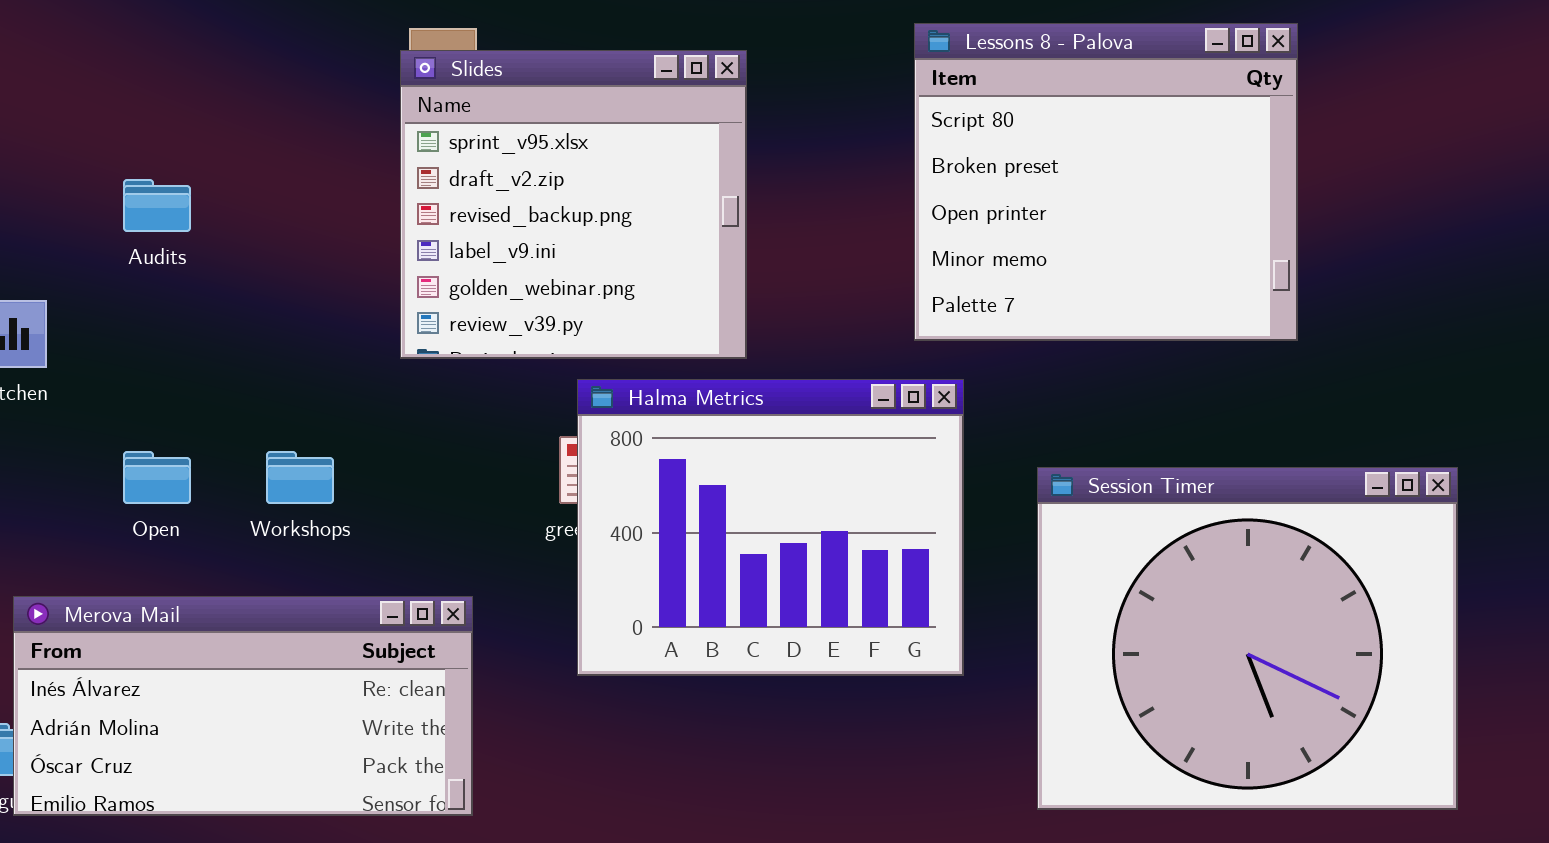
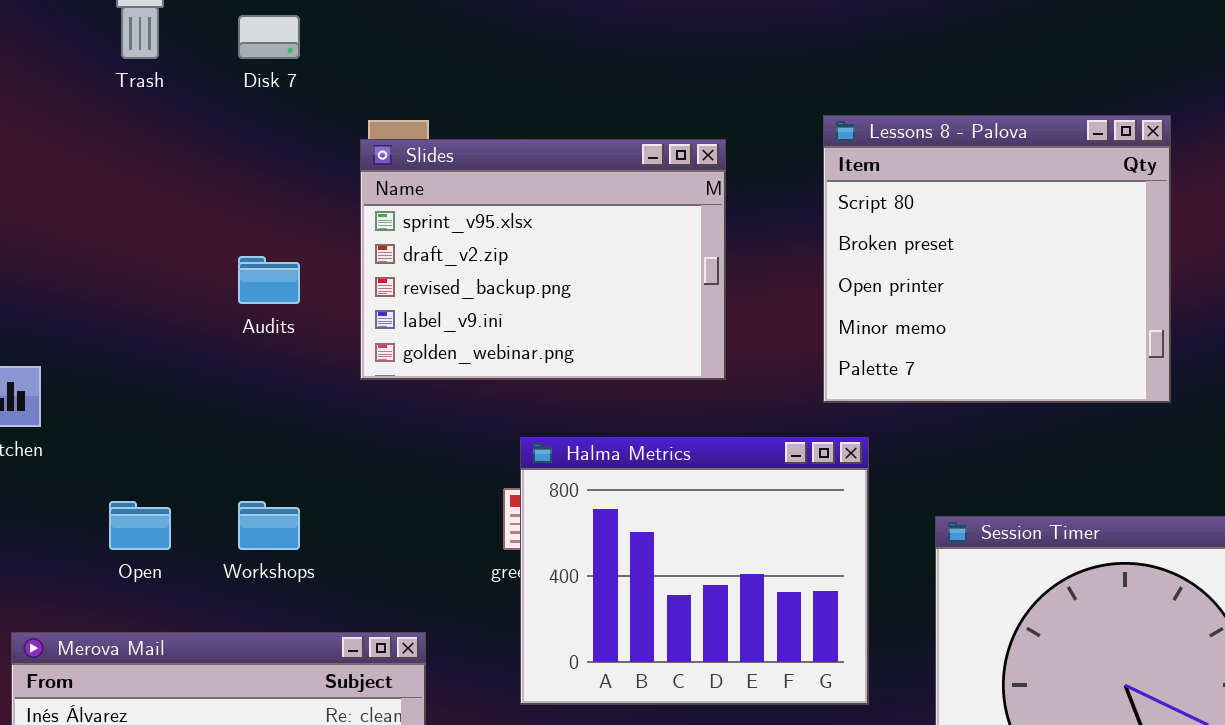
Slides: [400,50,747,359] -> [360,139,726,380], resized
Audits: [123,179,191,232] -> [238,256,300,304], moved

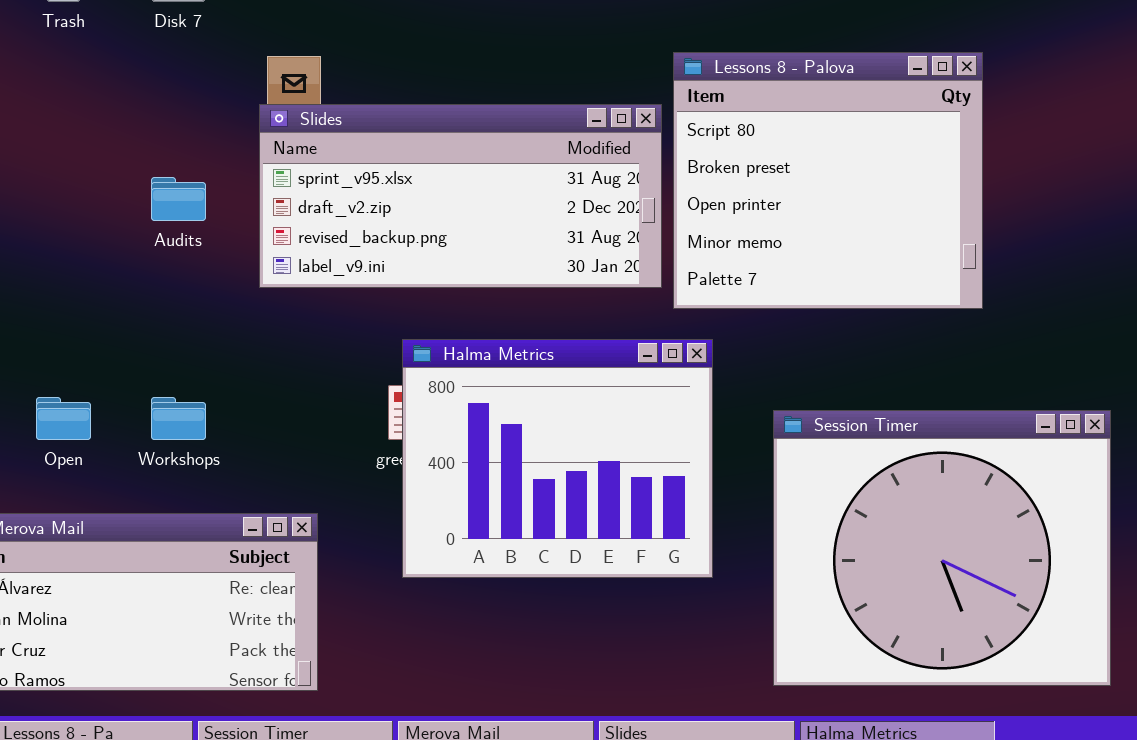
Slides: [360,139,726,380] -> [259,104,662,288], resized

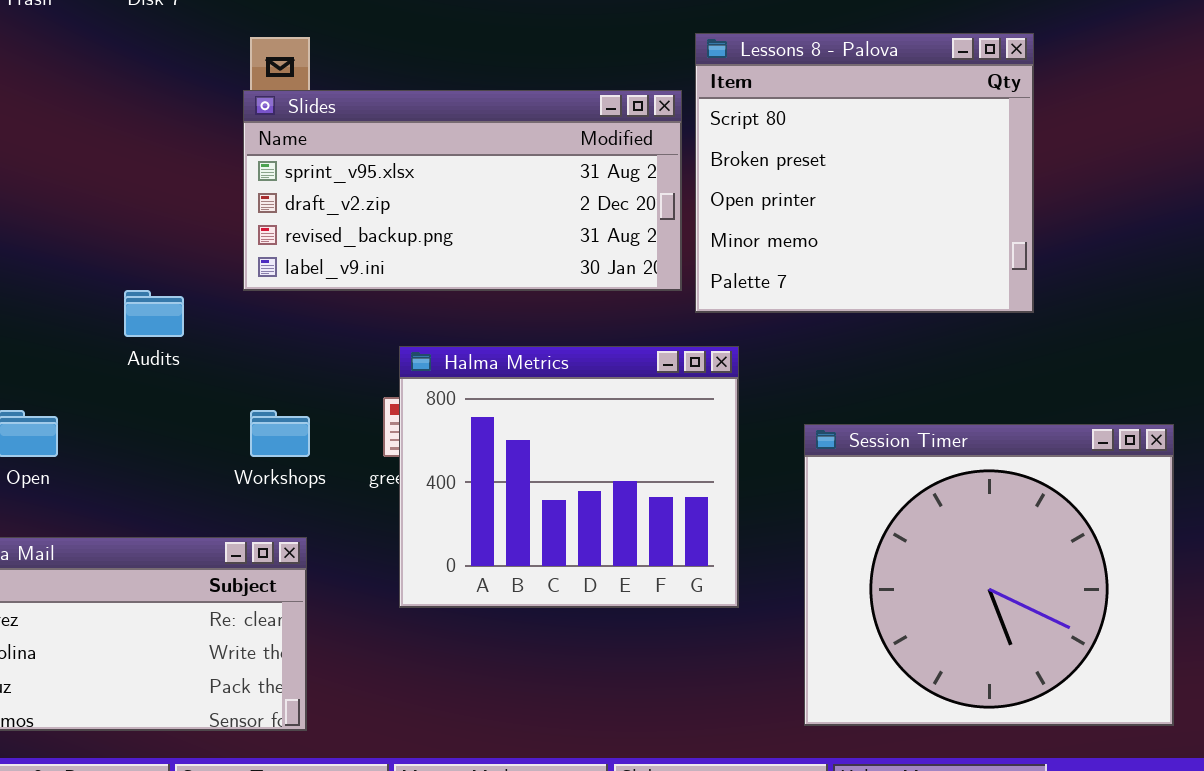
Audits: [151,177,206,221] -> [124,290,184,337], moved
Workshops: [151,397,206,440] -> [250,410,310,457], moved

